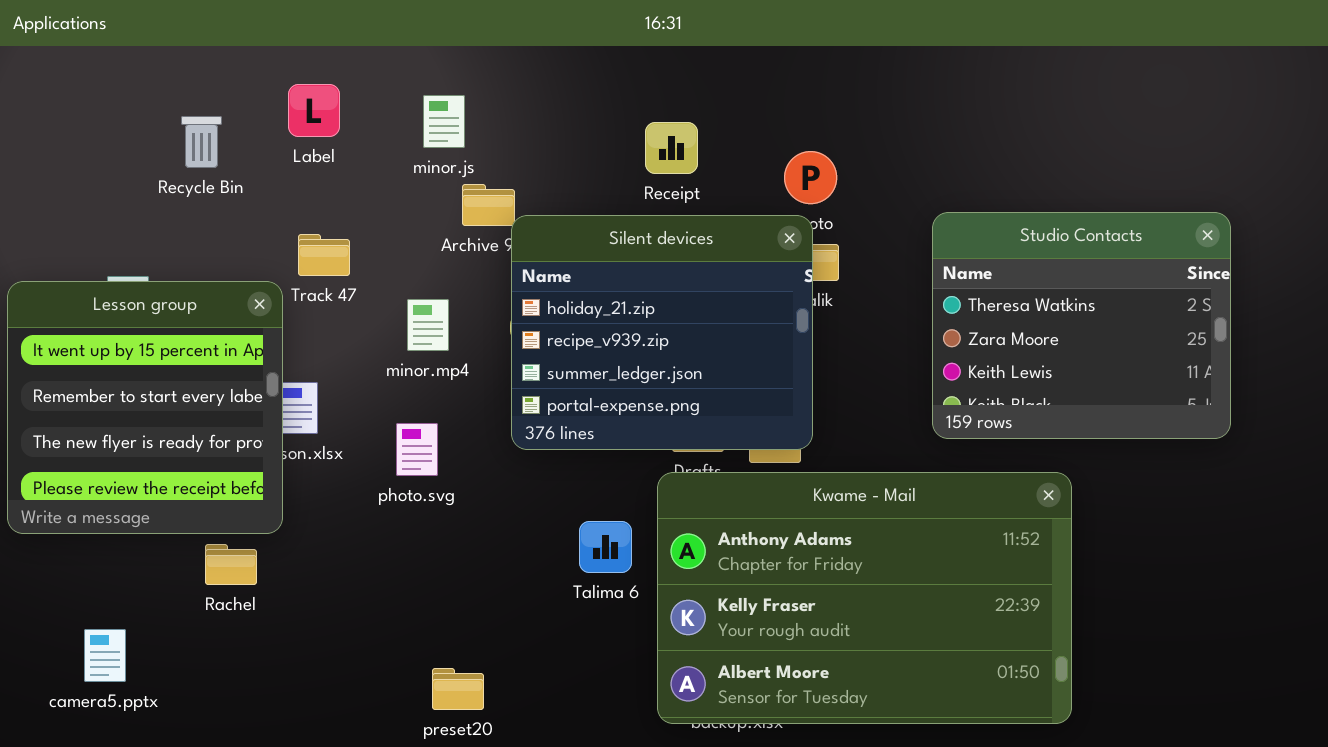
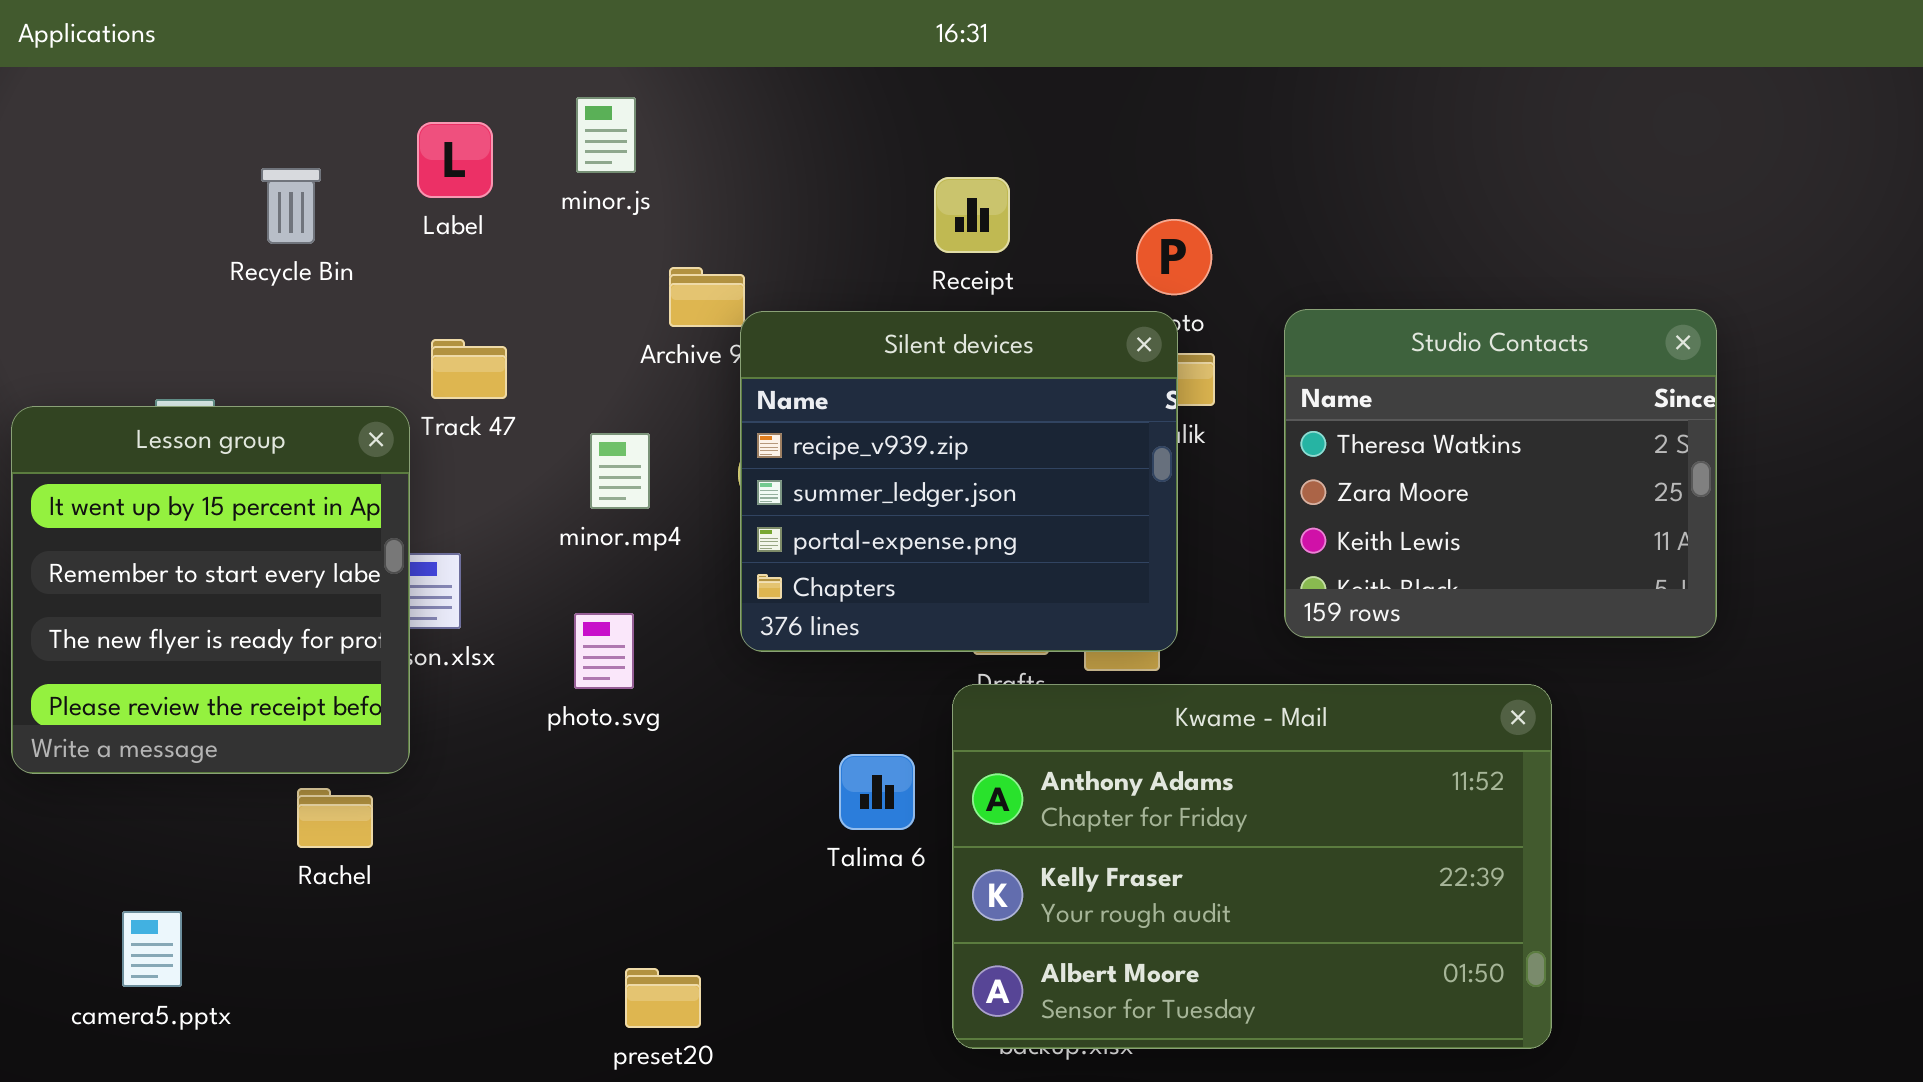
minor.js: [423,95,465,148] -> [576,97,636,173], moved
Studio Contacts: [932,212,1231,439] -> [1284,309,1717,638], moved
Silent devices: [511,215,813,450] -> [740,311,1178,652], scrolled down 1 row

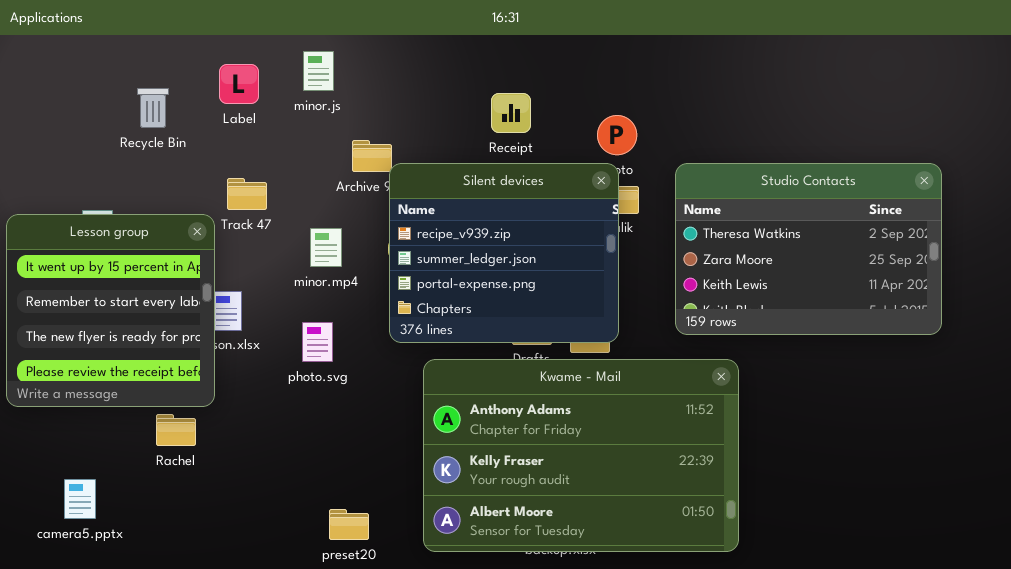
Studio Contacts: [1284,309,1717,638] -> [675,163,942,335], resized
Kwame - Mail: [952,684,1552,1049] -> [423,359,739,552], moved

